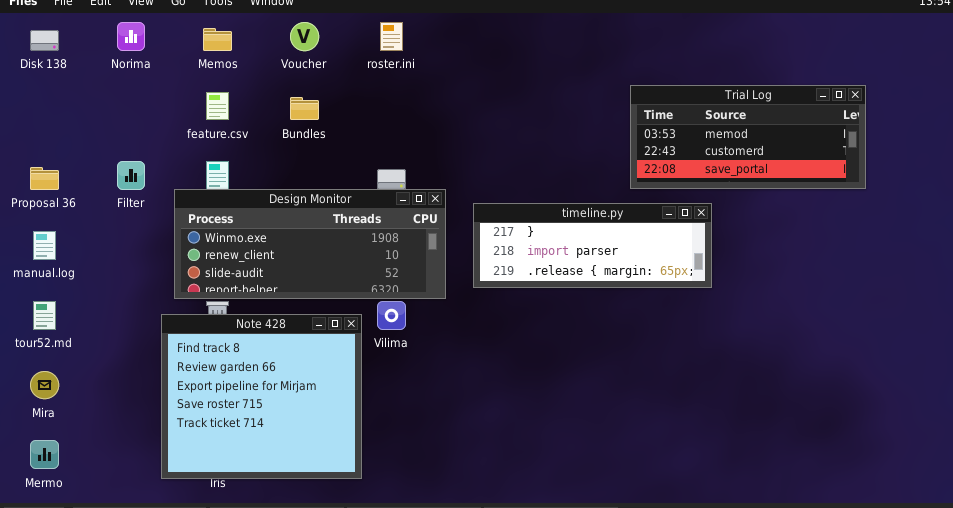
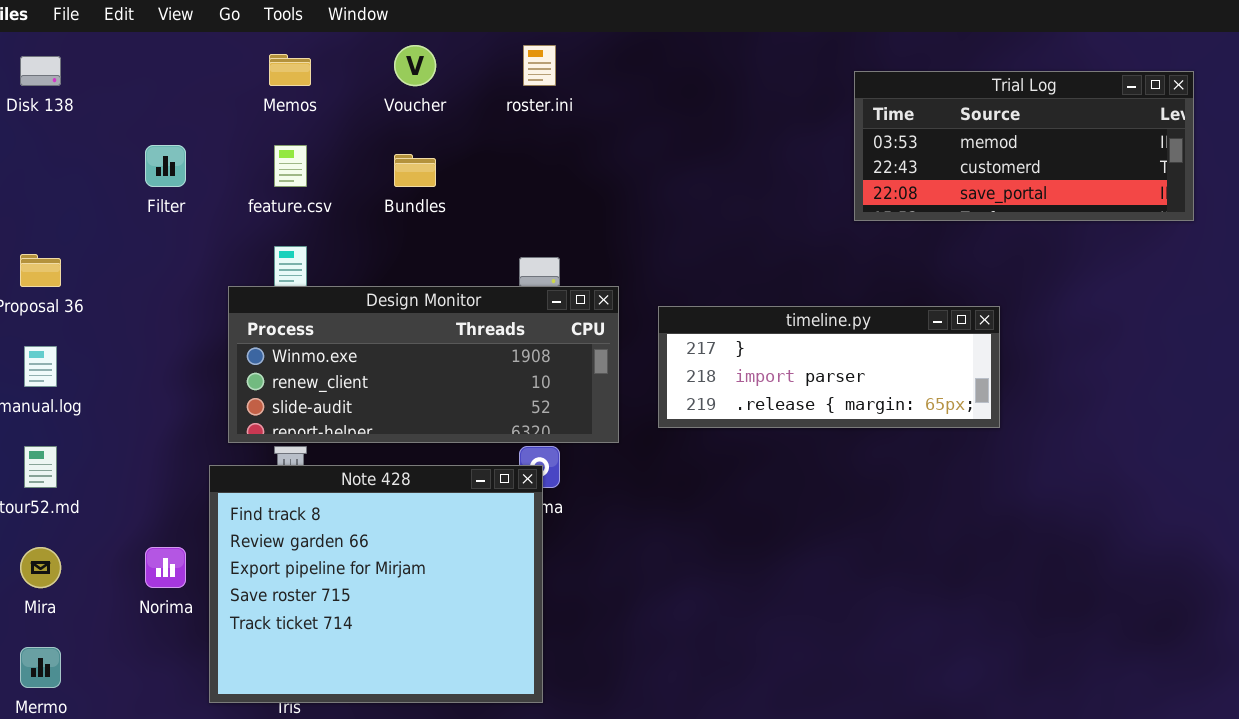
Norima: [117,22,145,51] -> [145,547,186,588], moved
Trial Log: [630,85,866,189] -> [854,71,1194,221], moved
Filter: [117,161,145,190] -> [145,145,186,187], moved
Note 428: [161,314,362,479] -> [209,465,543,703], resized

